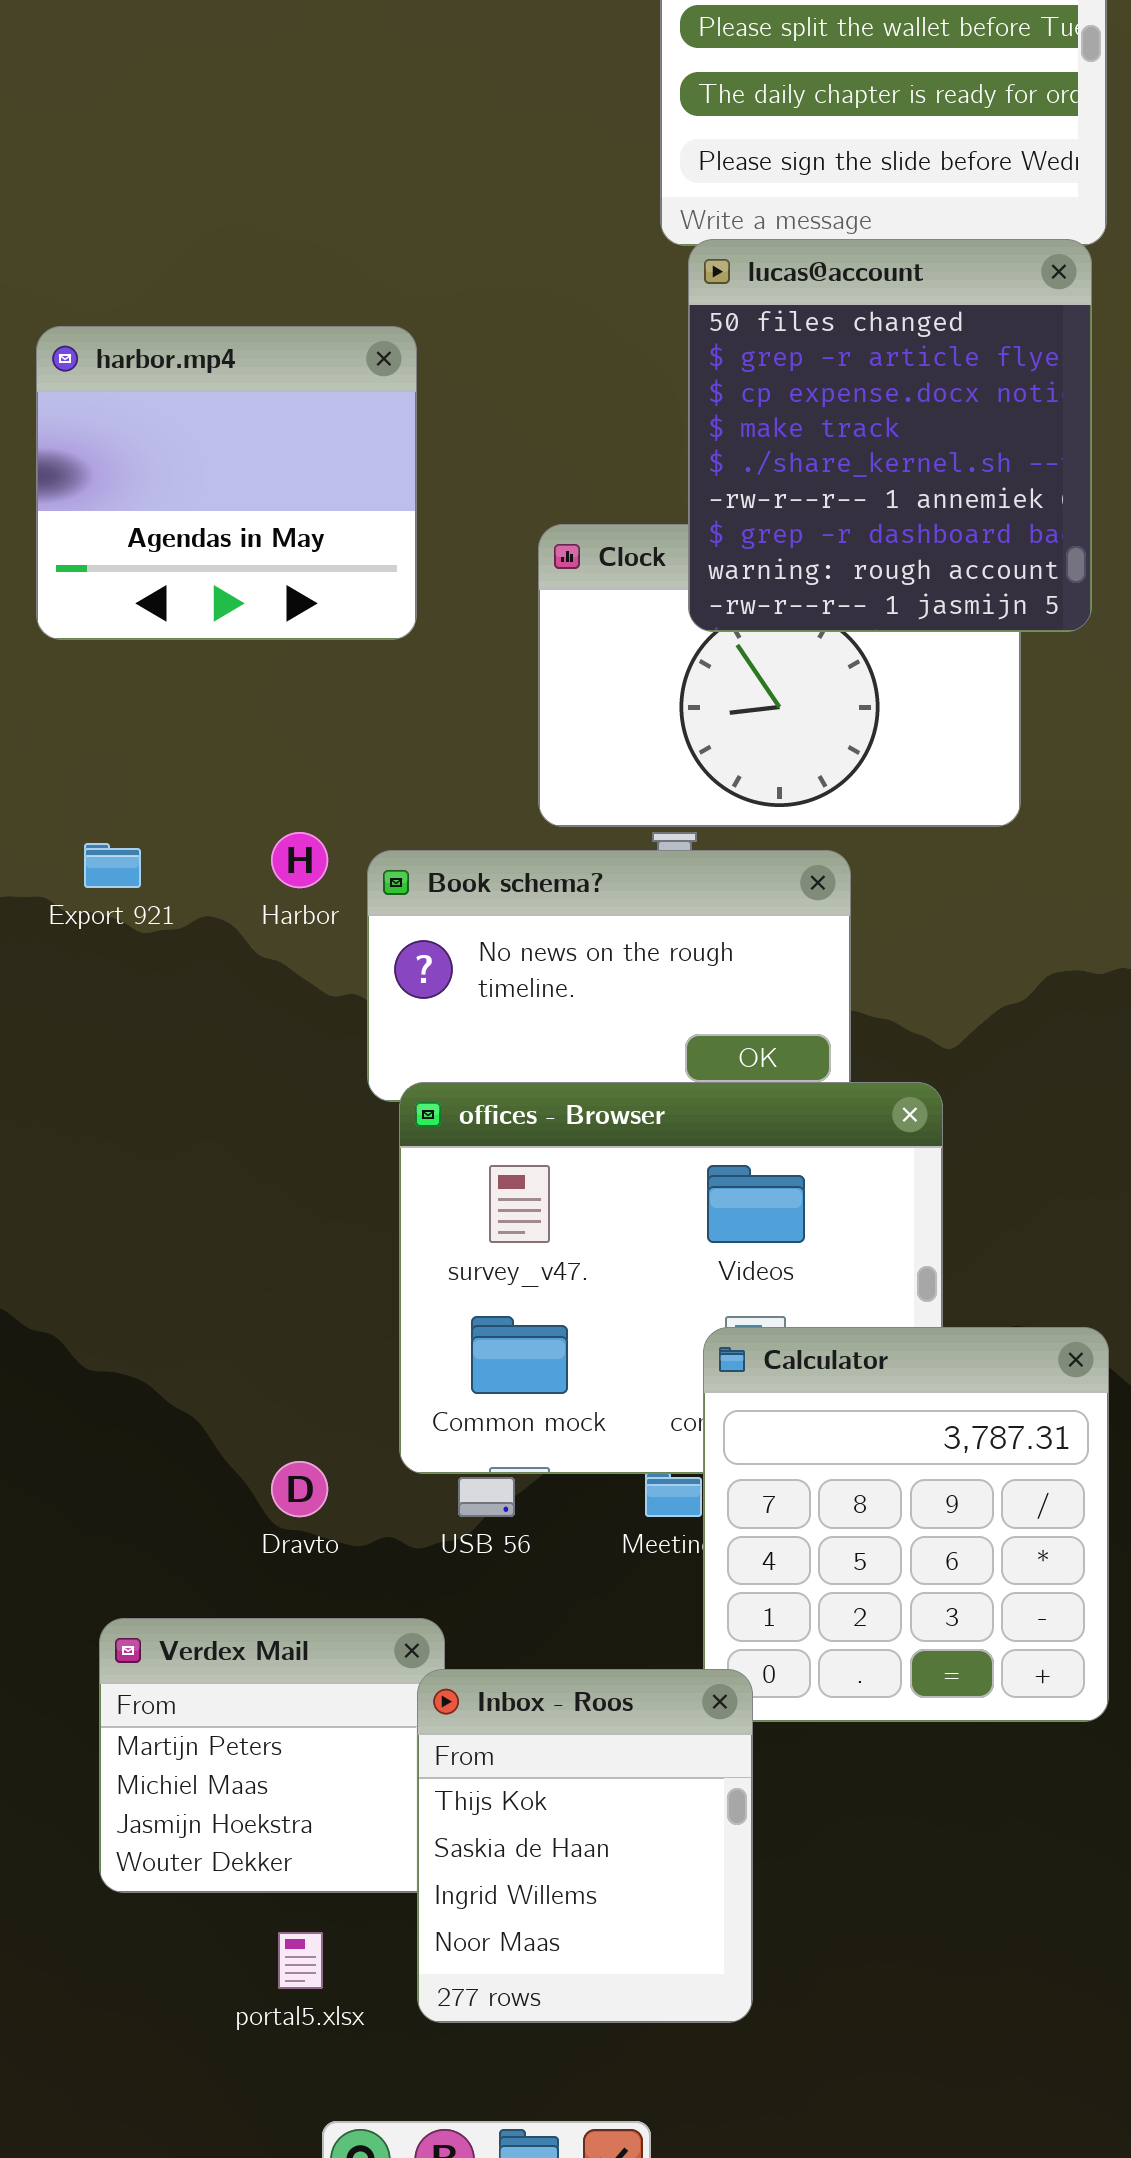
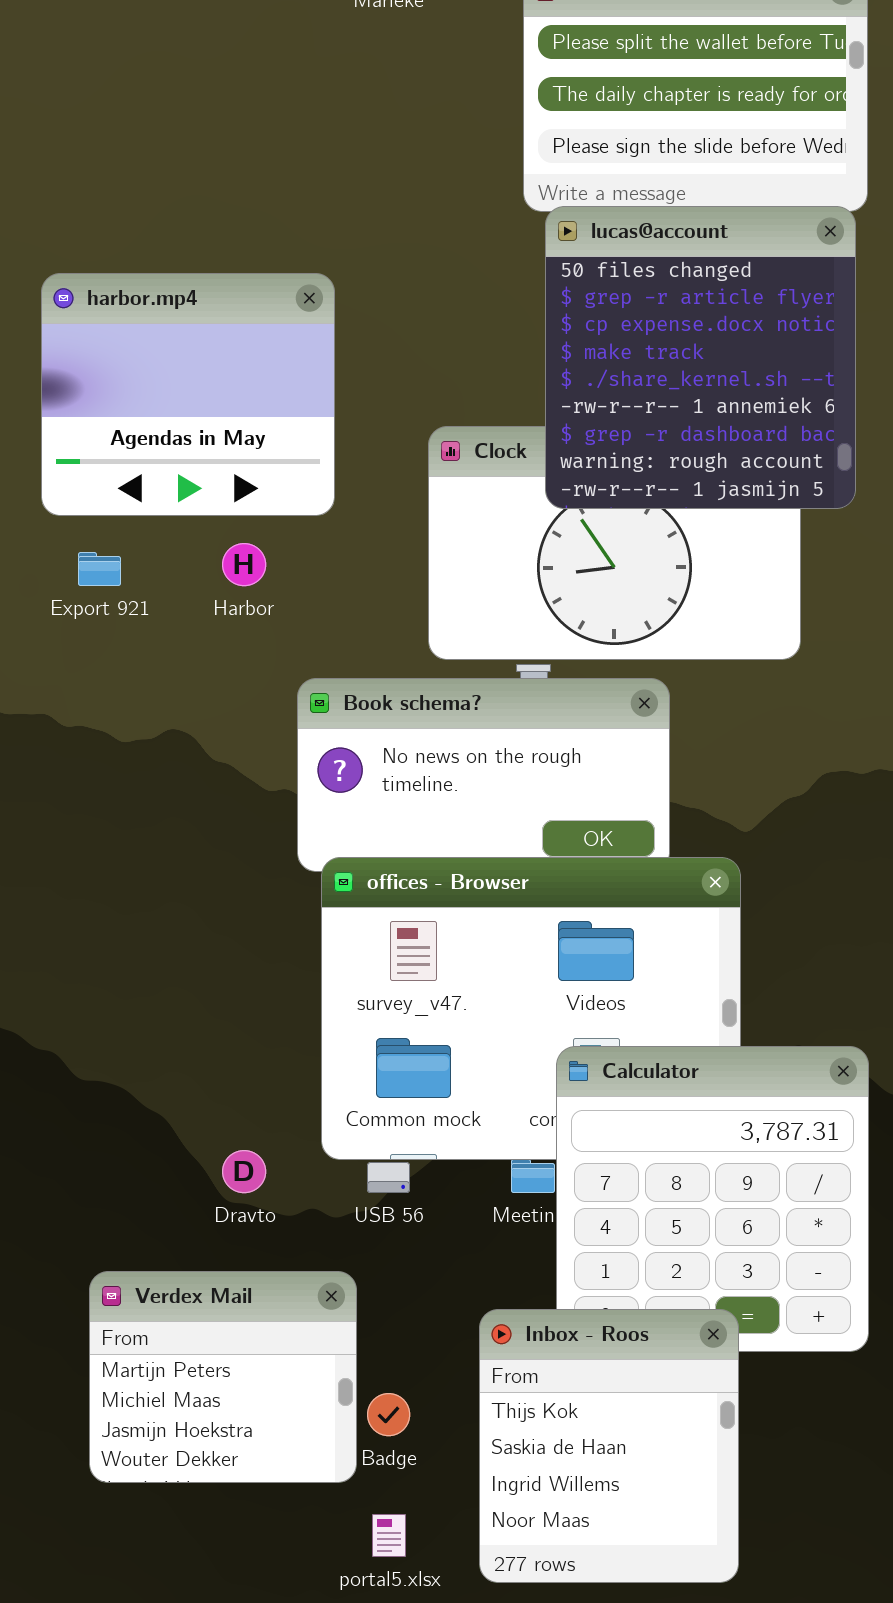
Harbor: [271,832,328,888] -> [222,543,266,586], moved
Export 921: [84,843,141,888] -> [78,552,121,586], moved
Inbox - Roos: [417,1669,753,2023] -> [479,1309,739,1583], moved
portal5.xlsx: [278,1932,323,1989] -> [372,1514,406,1557], moved

